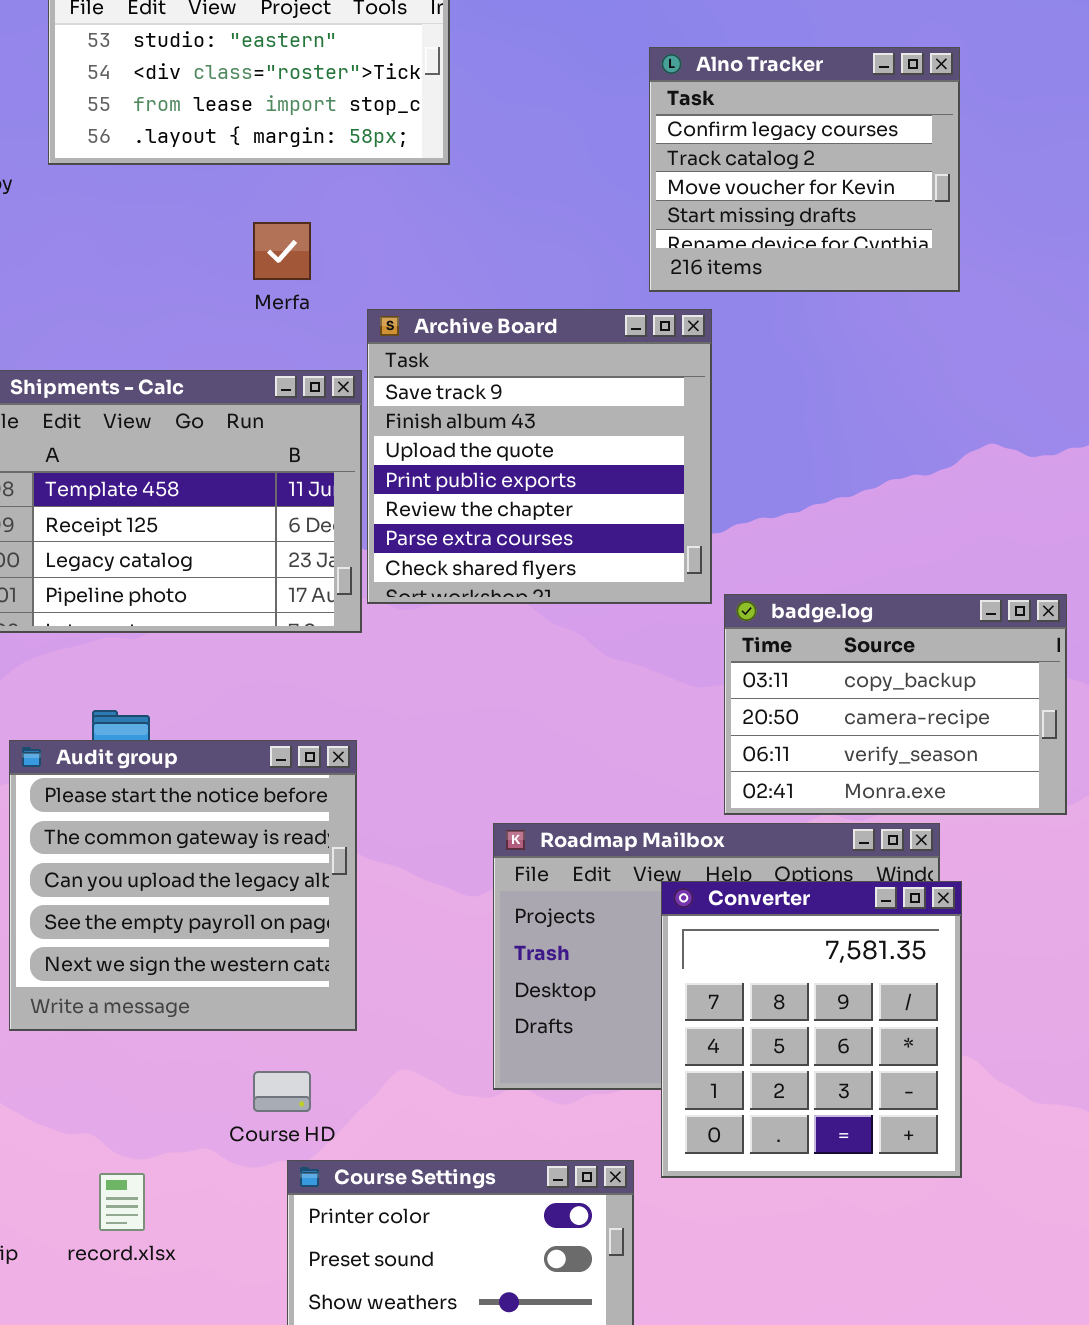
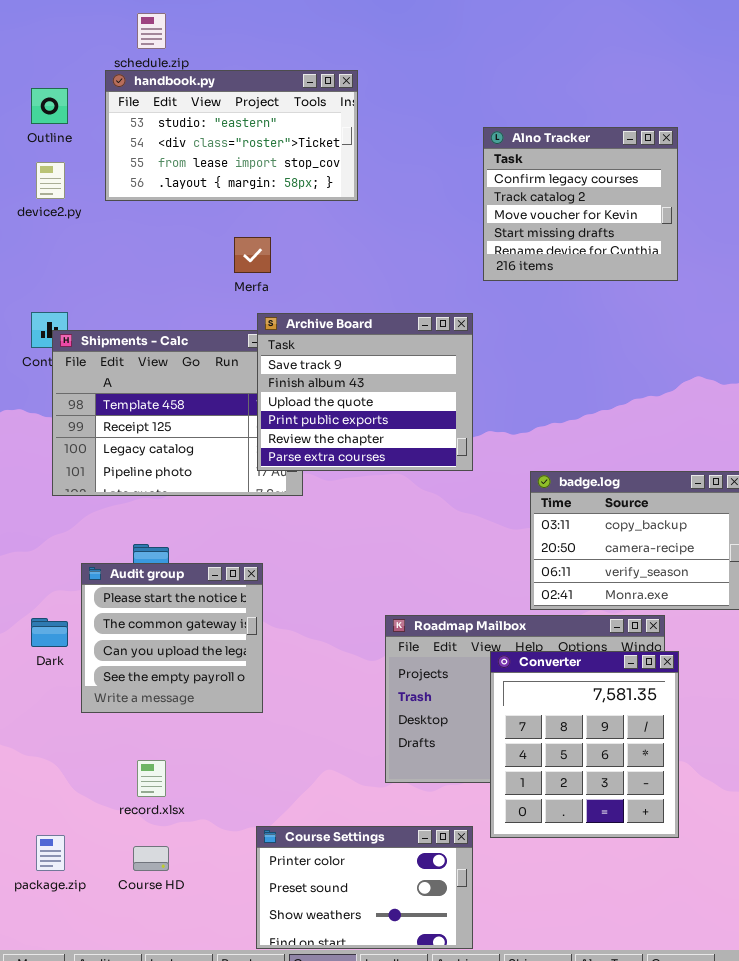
Archive Board: [367,309,712,604] -> [257,313,473,471], moved, resized
Audit group: [9,740,357,1031] -> [81,563,263,713], resized
Course HD: [253,1071,311,1112] -> [133,846,169,871], moved
record.xlsx: [99,1173,145,1231] -> [137,760,166,797], moved

